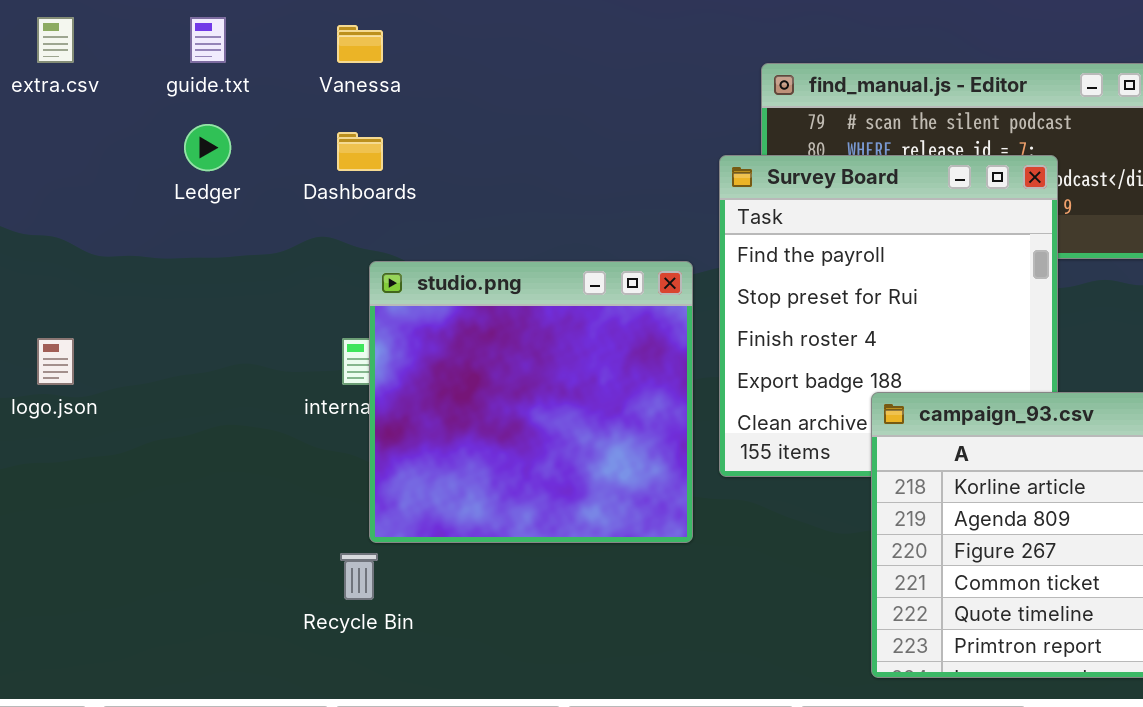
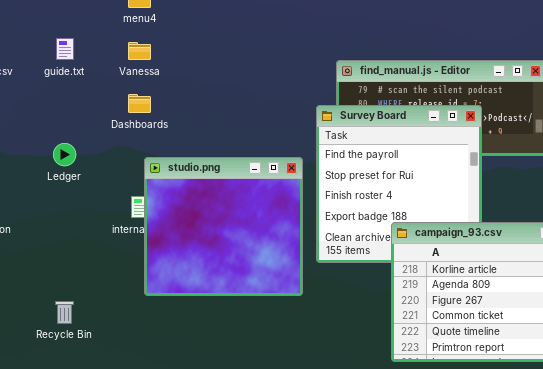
Ledger: [184,124,231,171] -> [53,143,76,166], moved
Recycle Bin: [340,553,378,600] -> [55,301,74,324], moved

